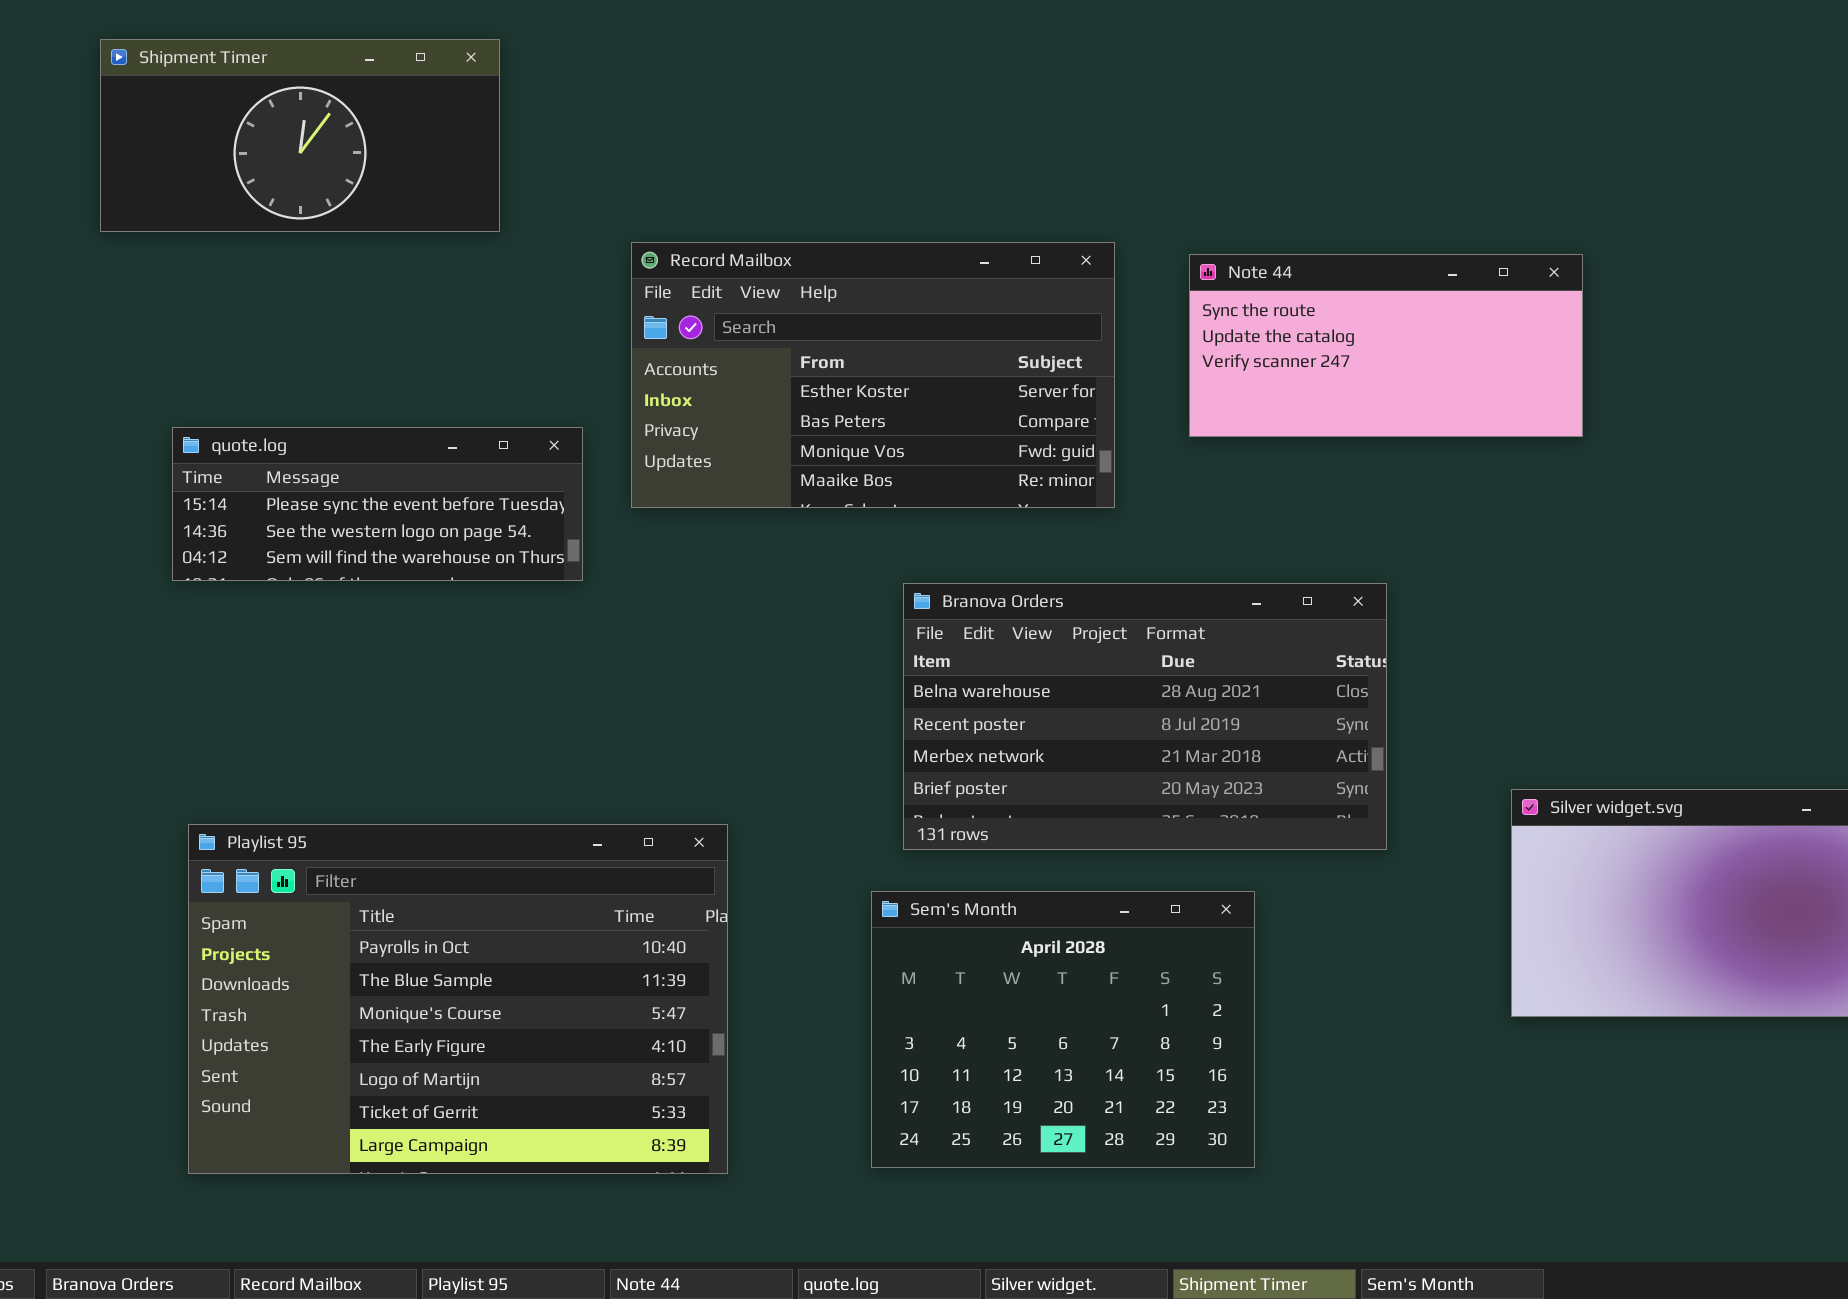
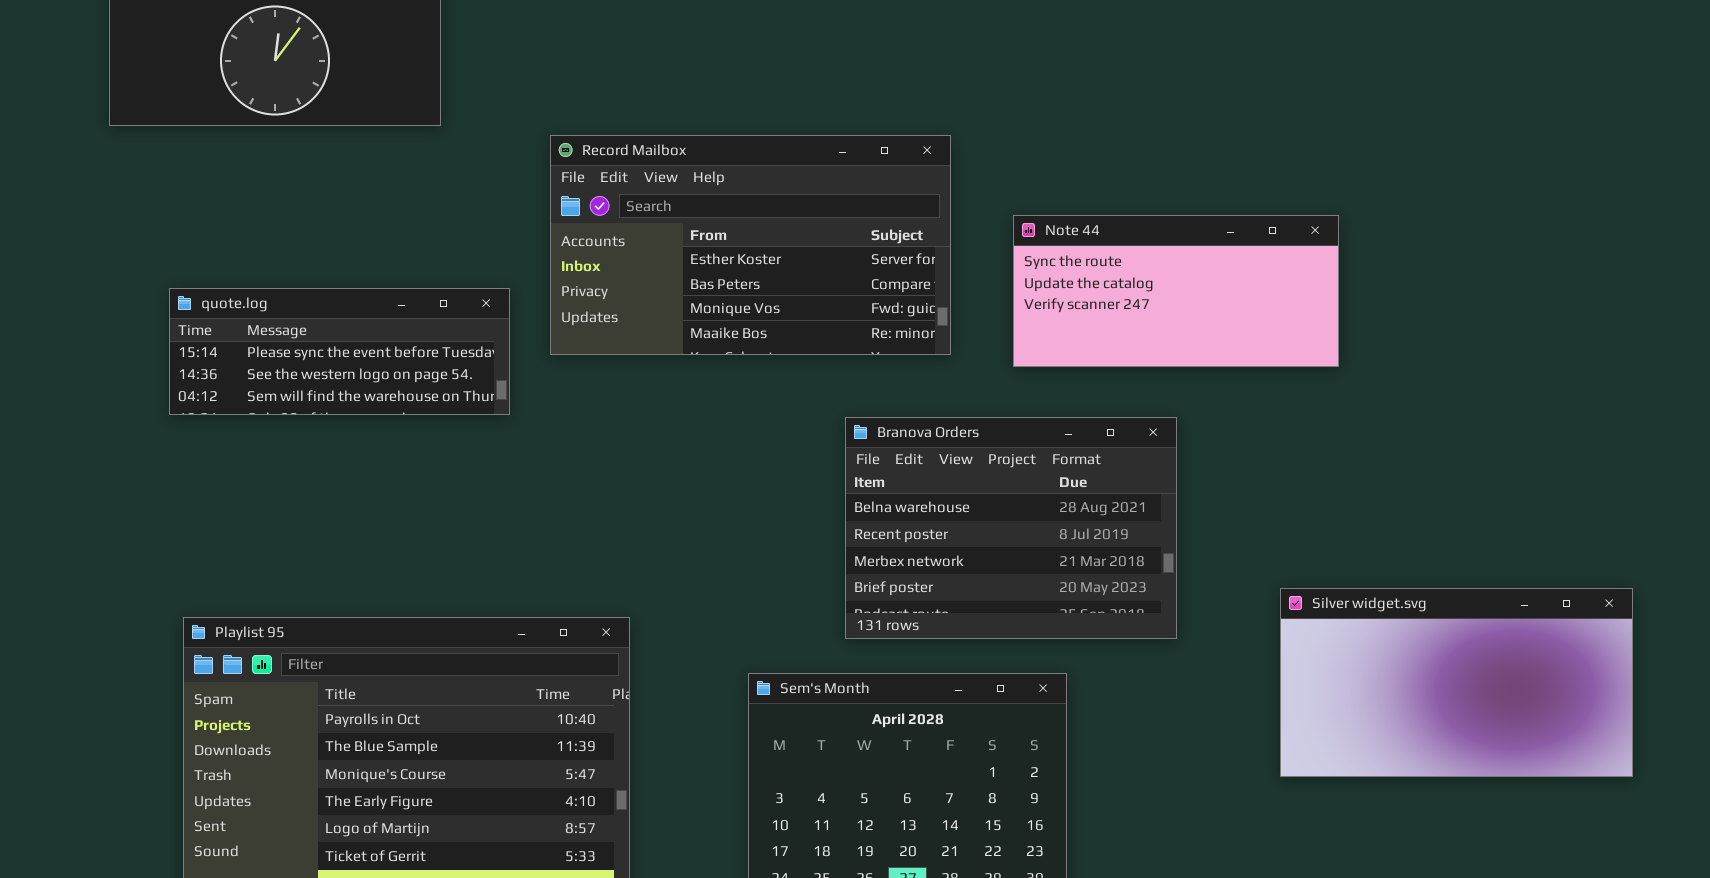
Note 44: [1189,254,1583,437] -> [1013,215,1339,367], moved
Branova Orders: [903,583,1387,850] -> [845,417,1177,639], resized

